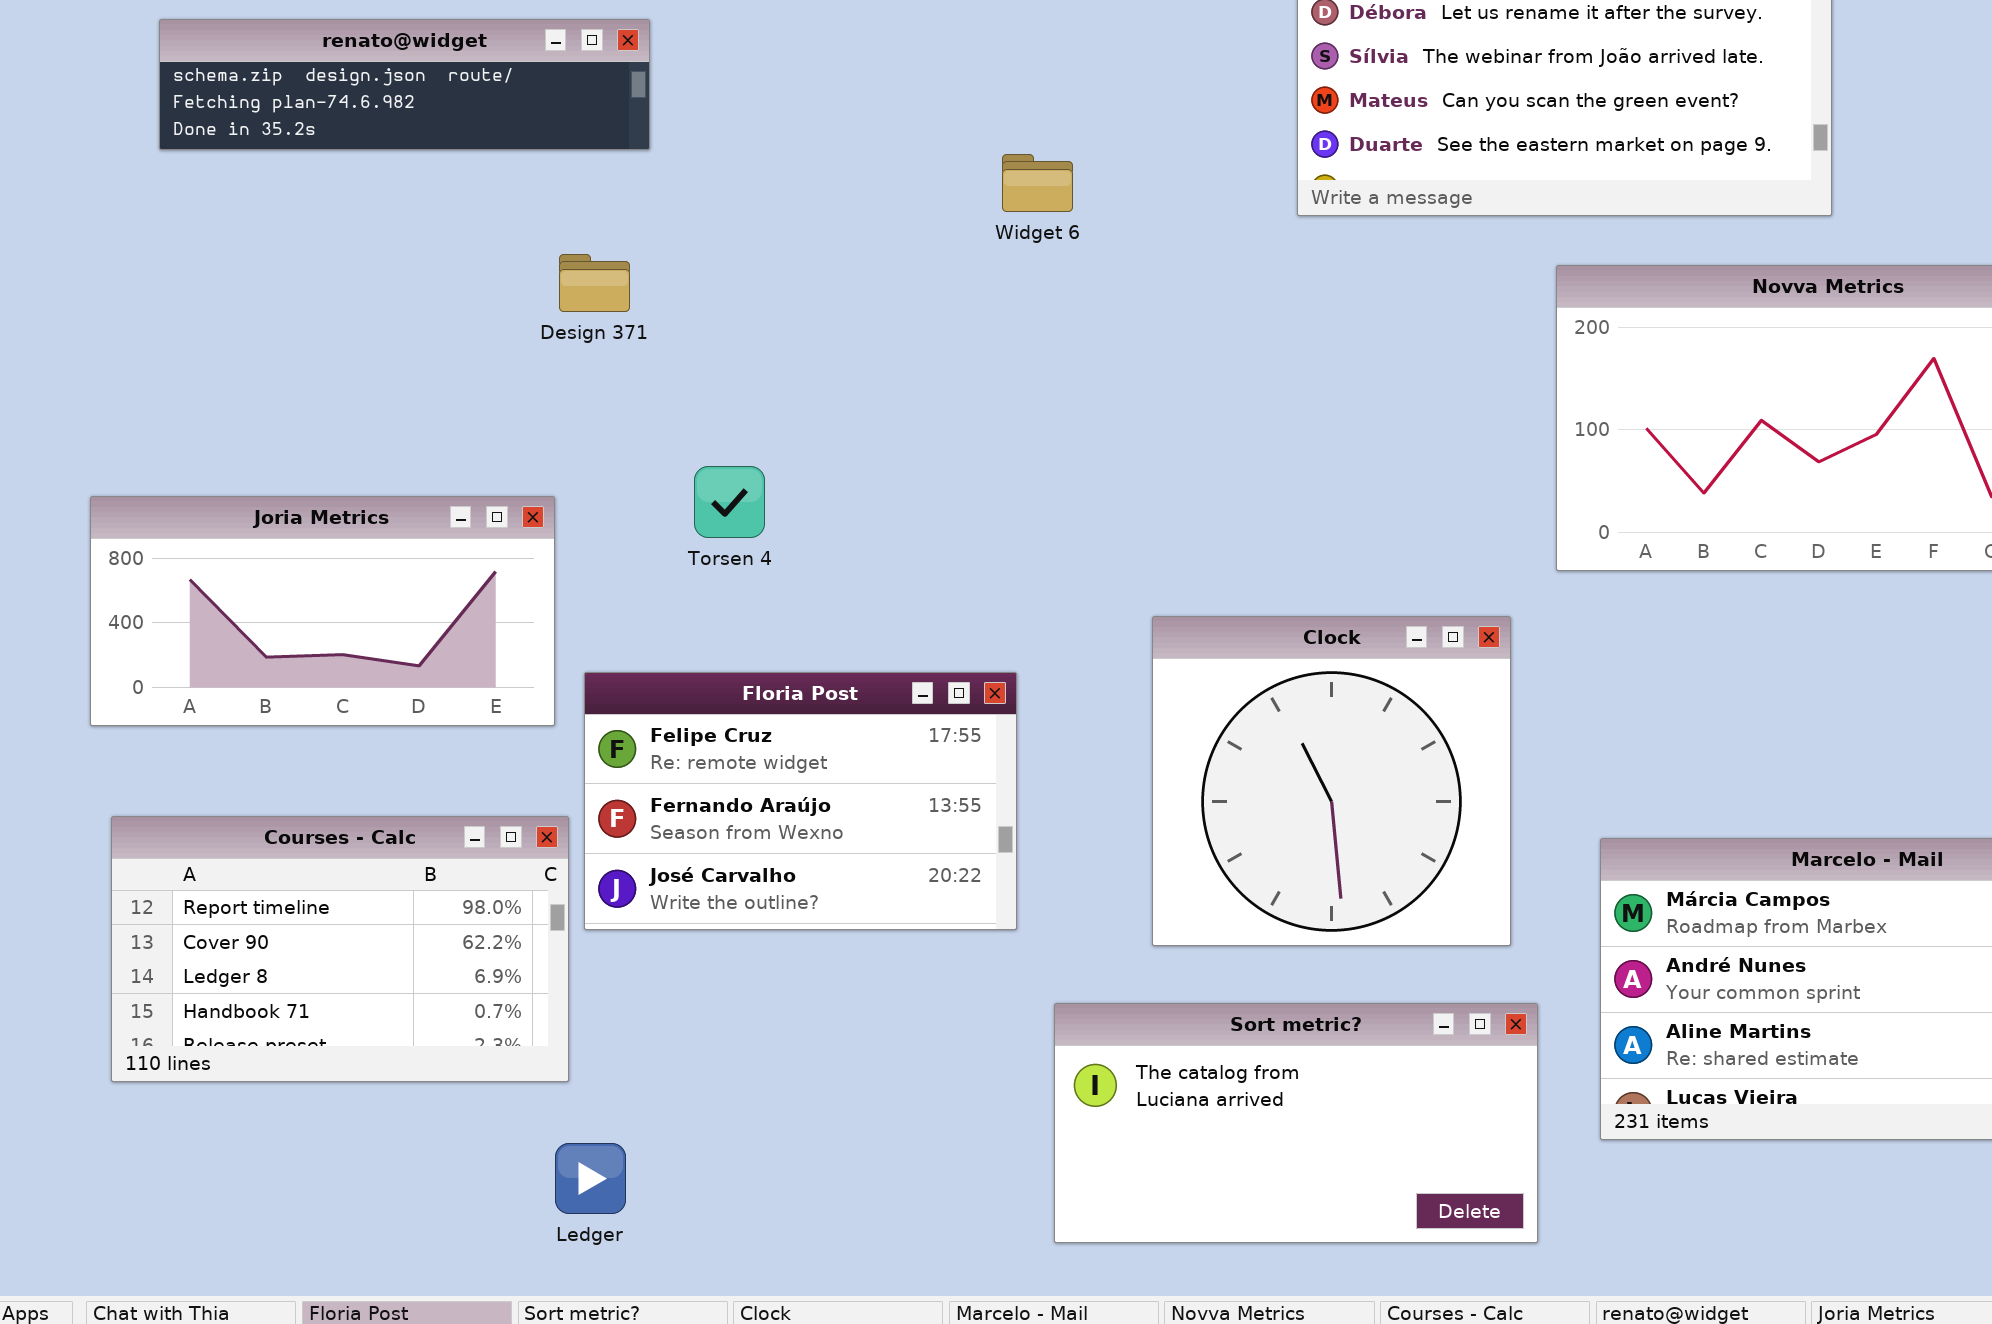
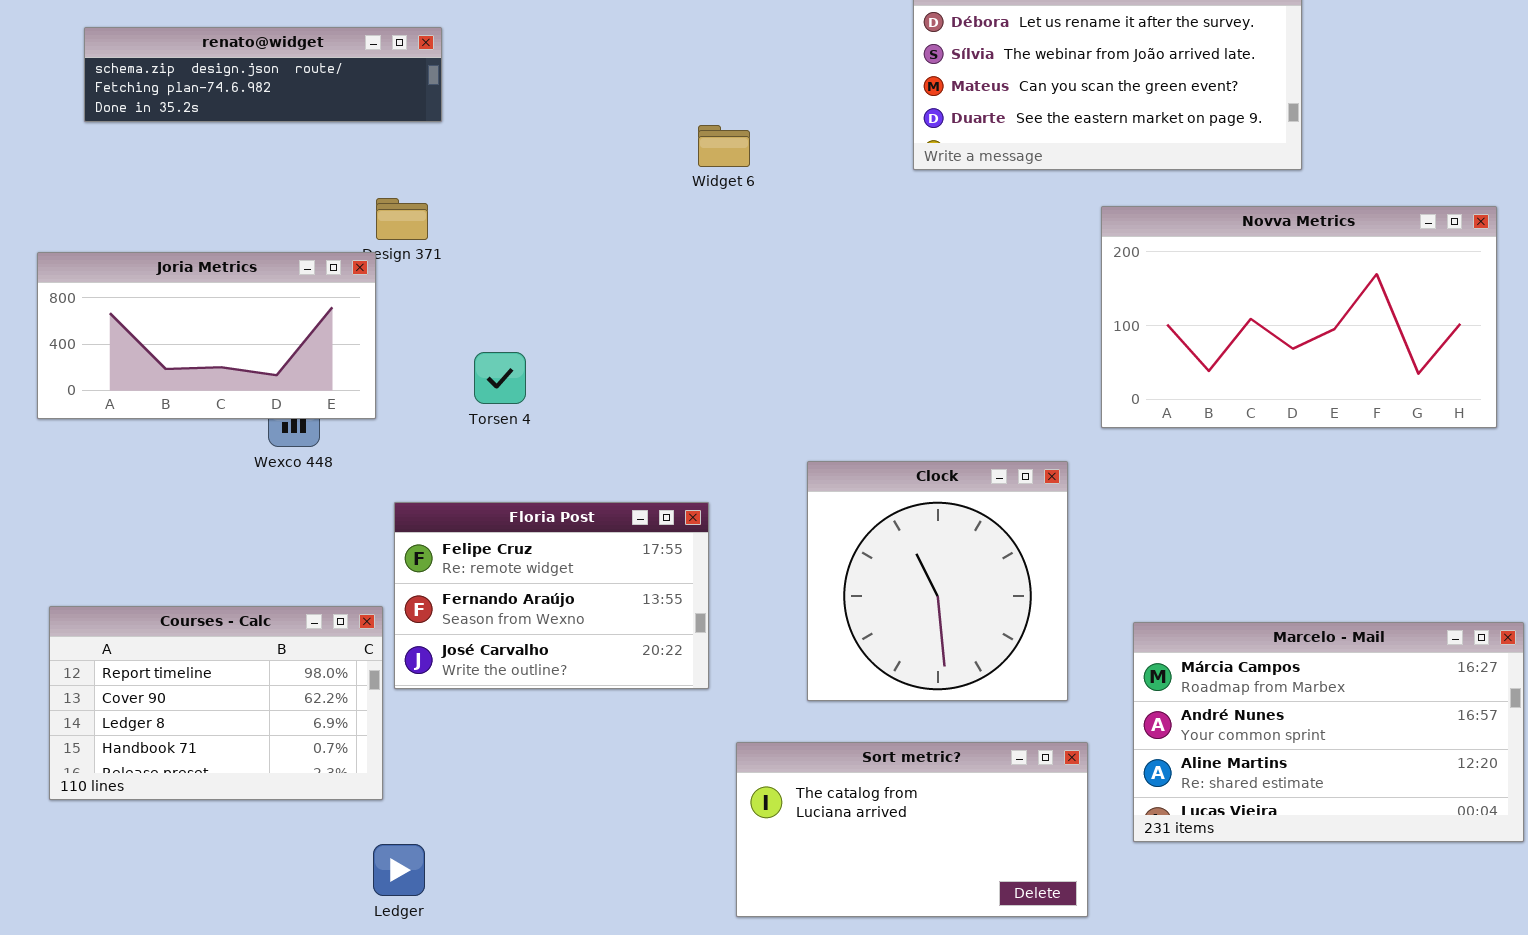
Joria Metrics: [90,496,555,726] -> [37,252,376,419], moved

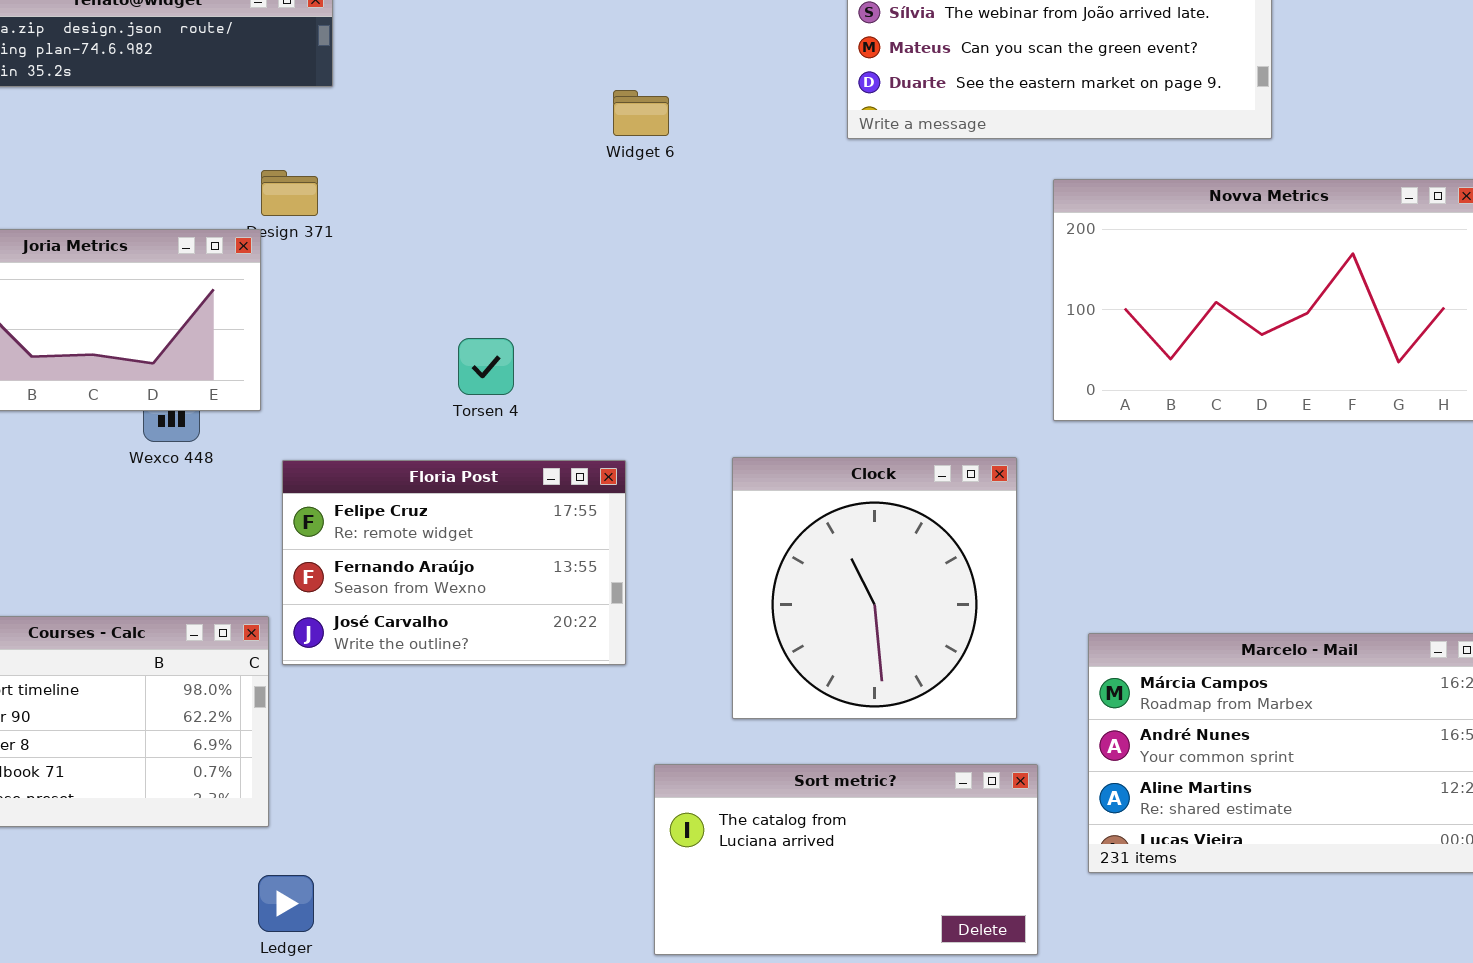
Torsen 4: [474,352,526,404] -> [458,338,514,395], moved
Floria Post: [394,502,709,689] -> [282,460,626,665], moved

